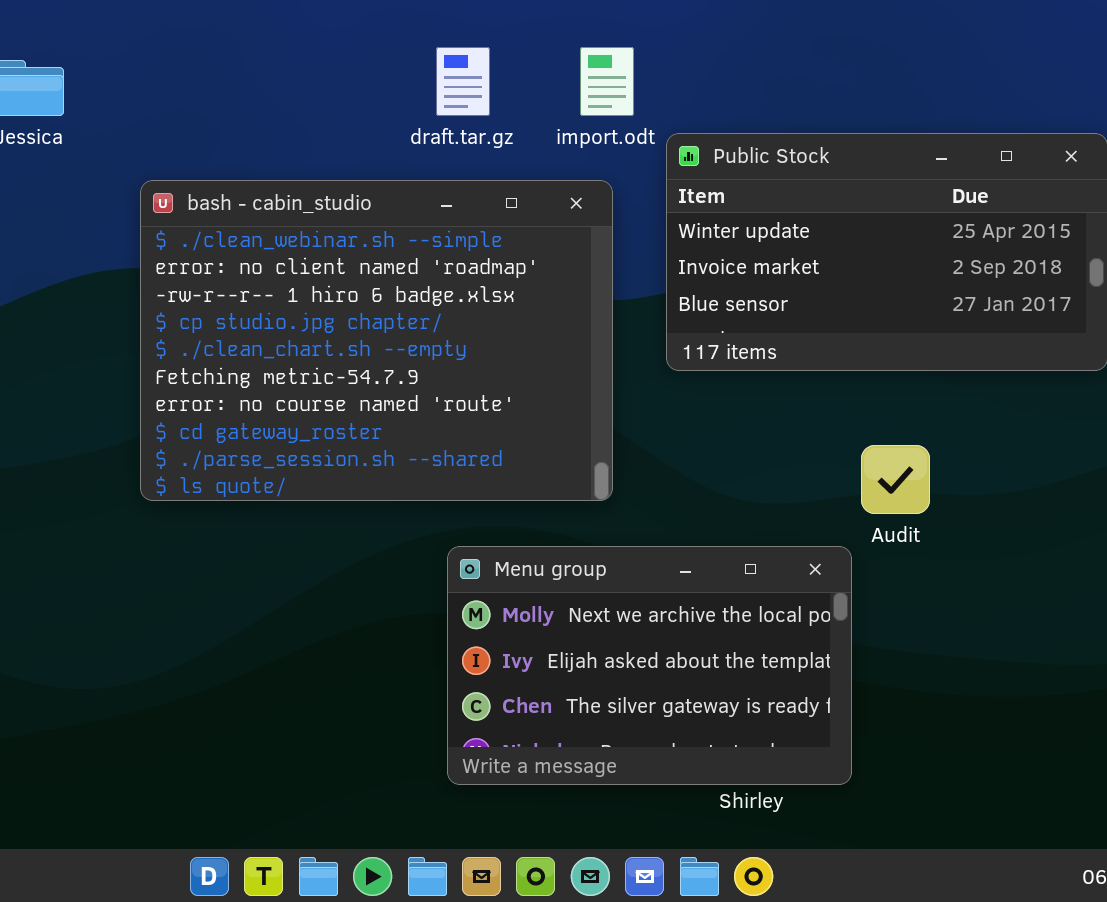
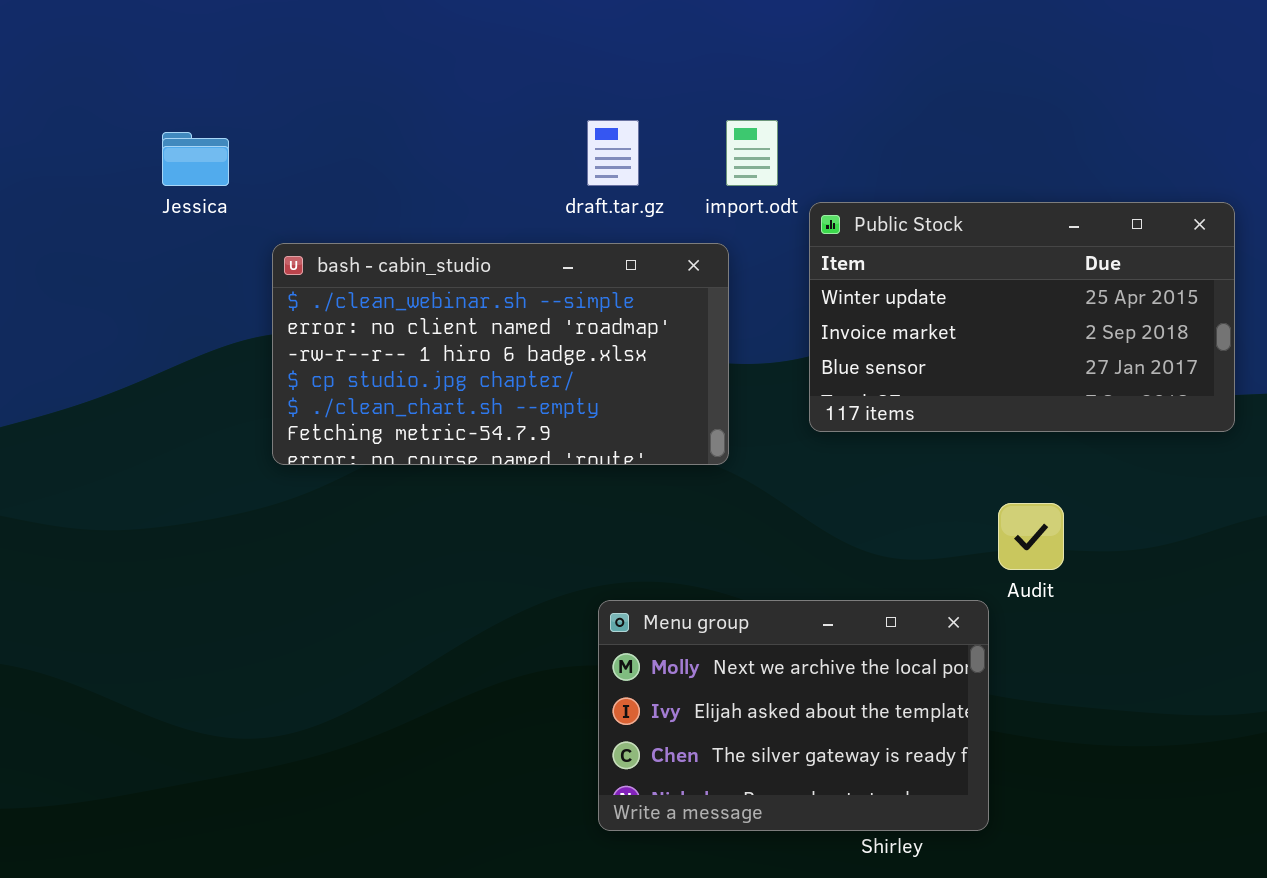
bash - cabin_studio: [140,180,613,501] -> [272,243,729,465], moved, resized

